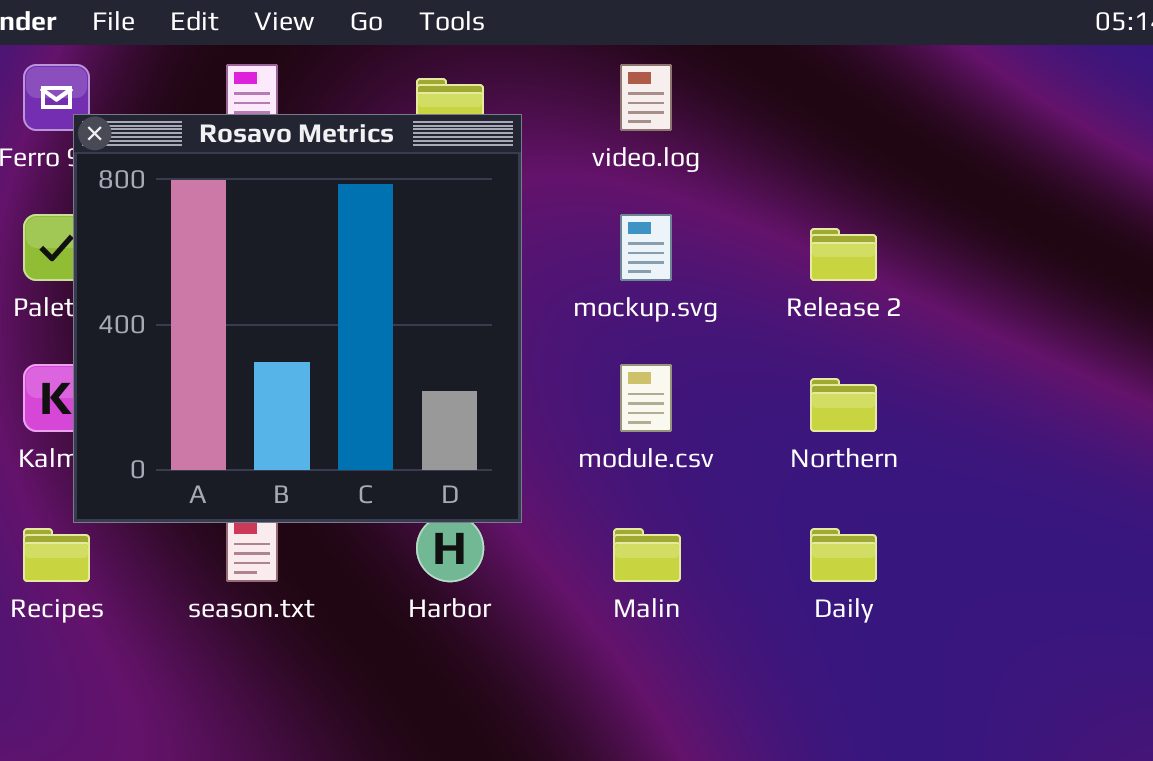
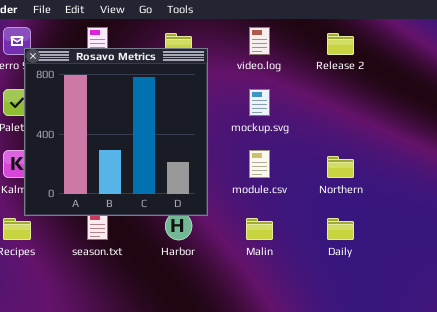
Release 2: [810,228,877,281] -> [327,33,354,55], moved

